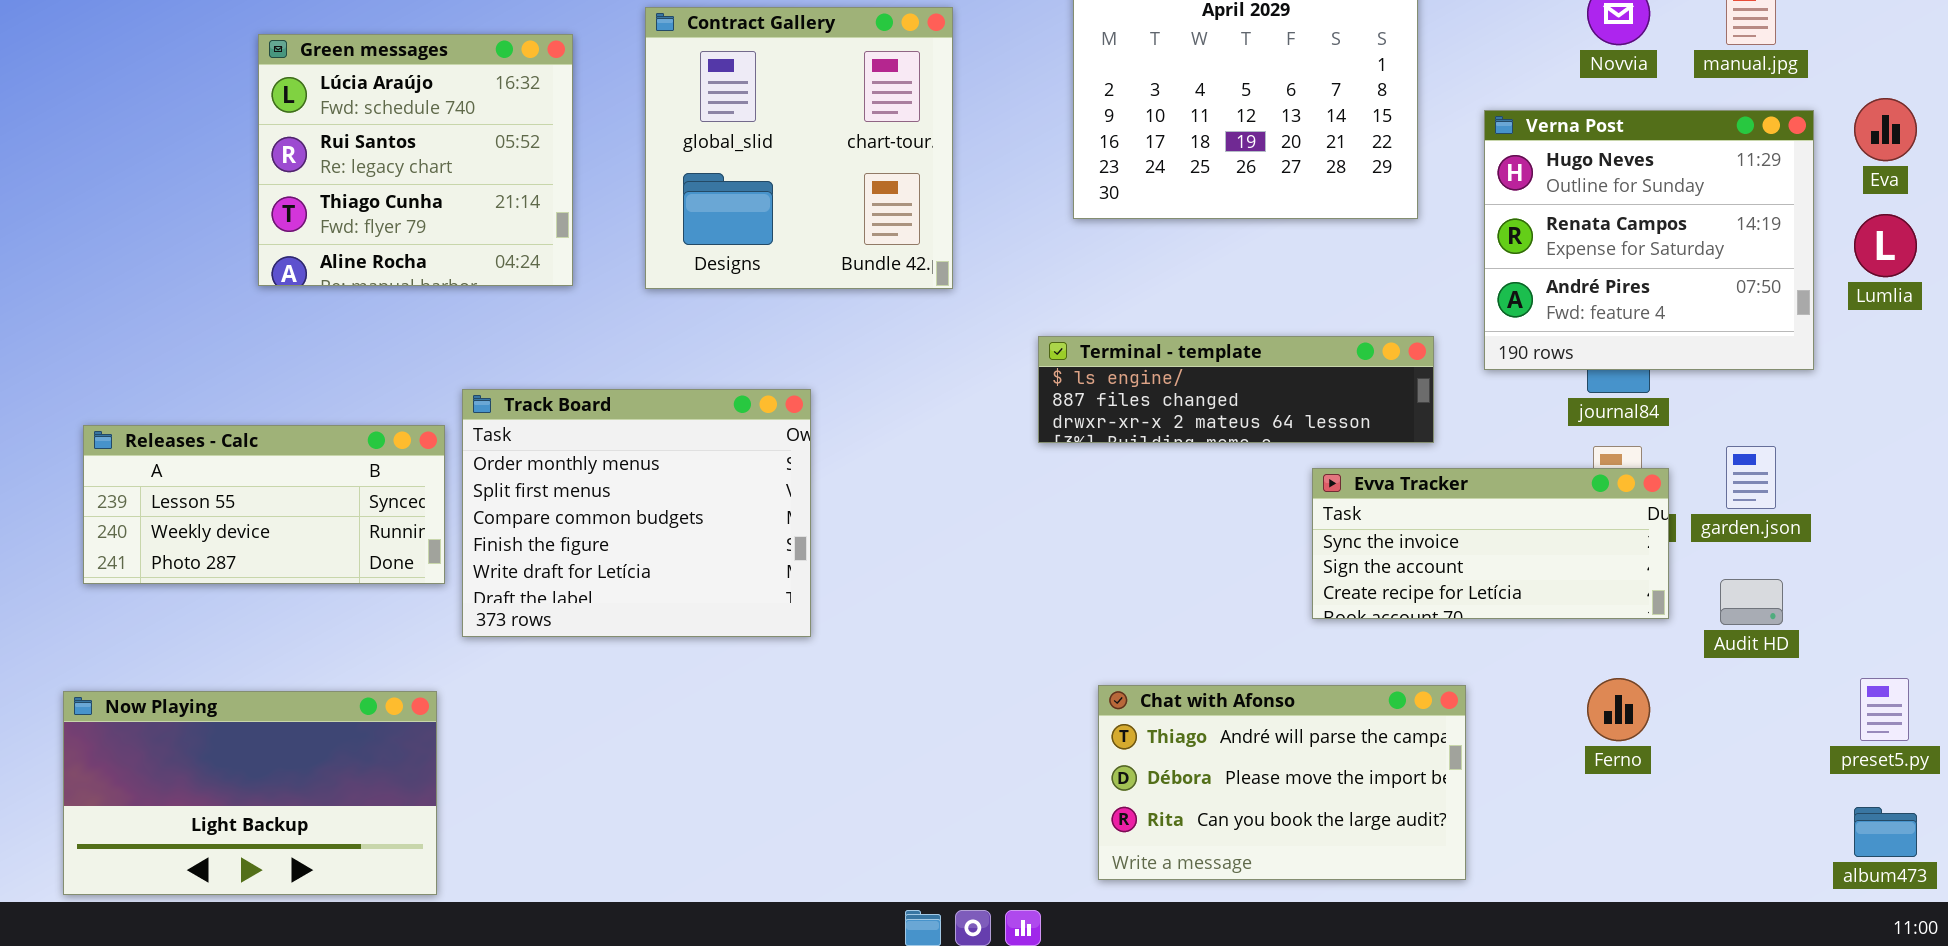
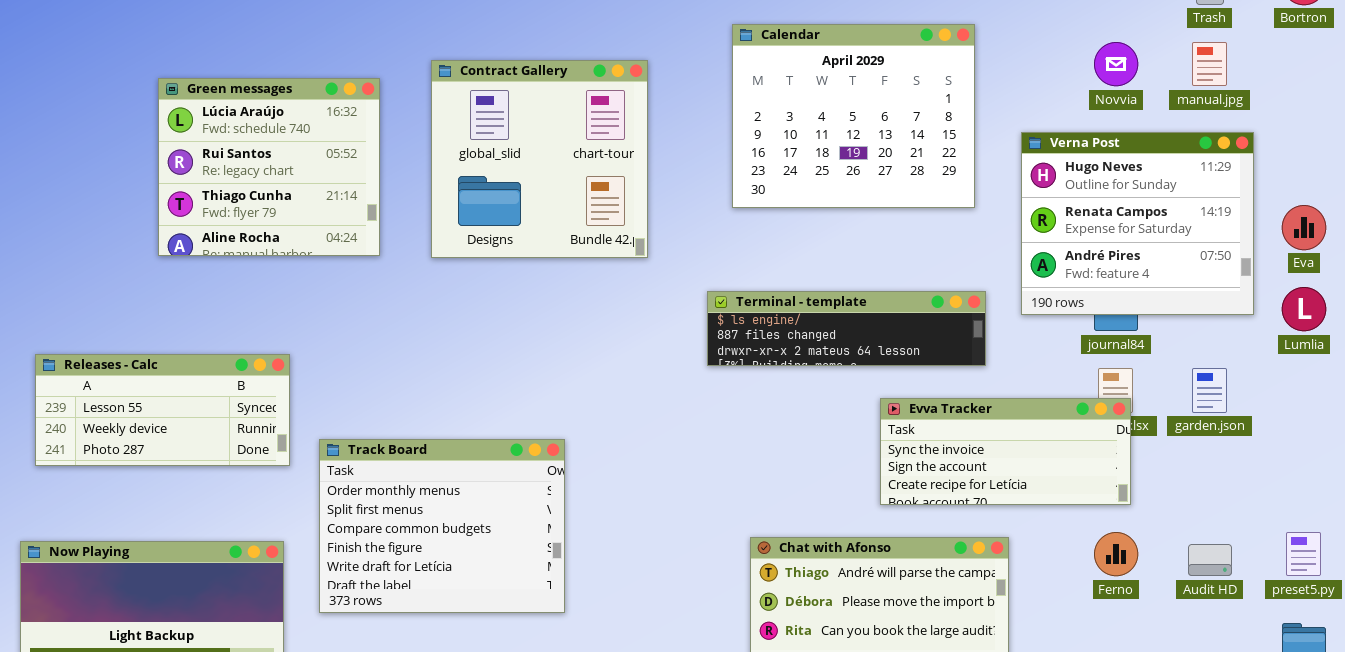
Eva: [1854,98,1917,161] -> [1282,205,1326,250], moved
Lumlia: [1854,214,1917,277] -> [1282,287,1326,331], moved
Track Board: [462,389,811,637] -> [319,439,565,613], moved
Evva Tracker: [1312,468,1669,619] -> [880,398,1131,505], moved
Audit HD: [1720,579,1783,625] -> [1188,544,1232,576], moved

